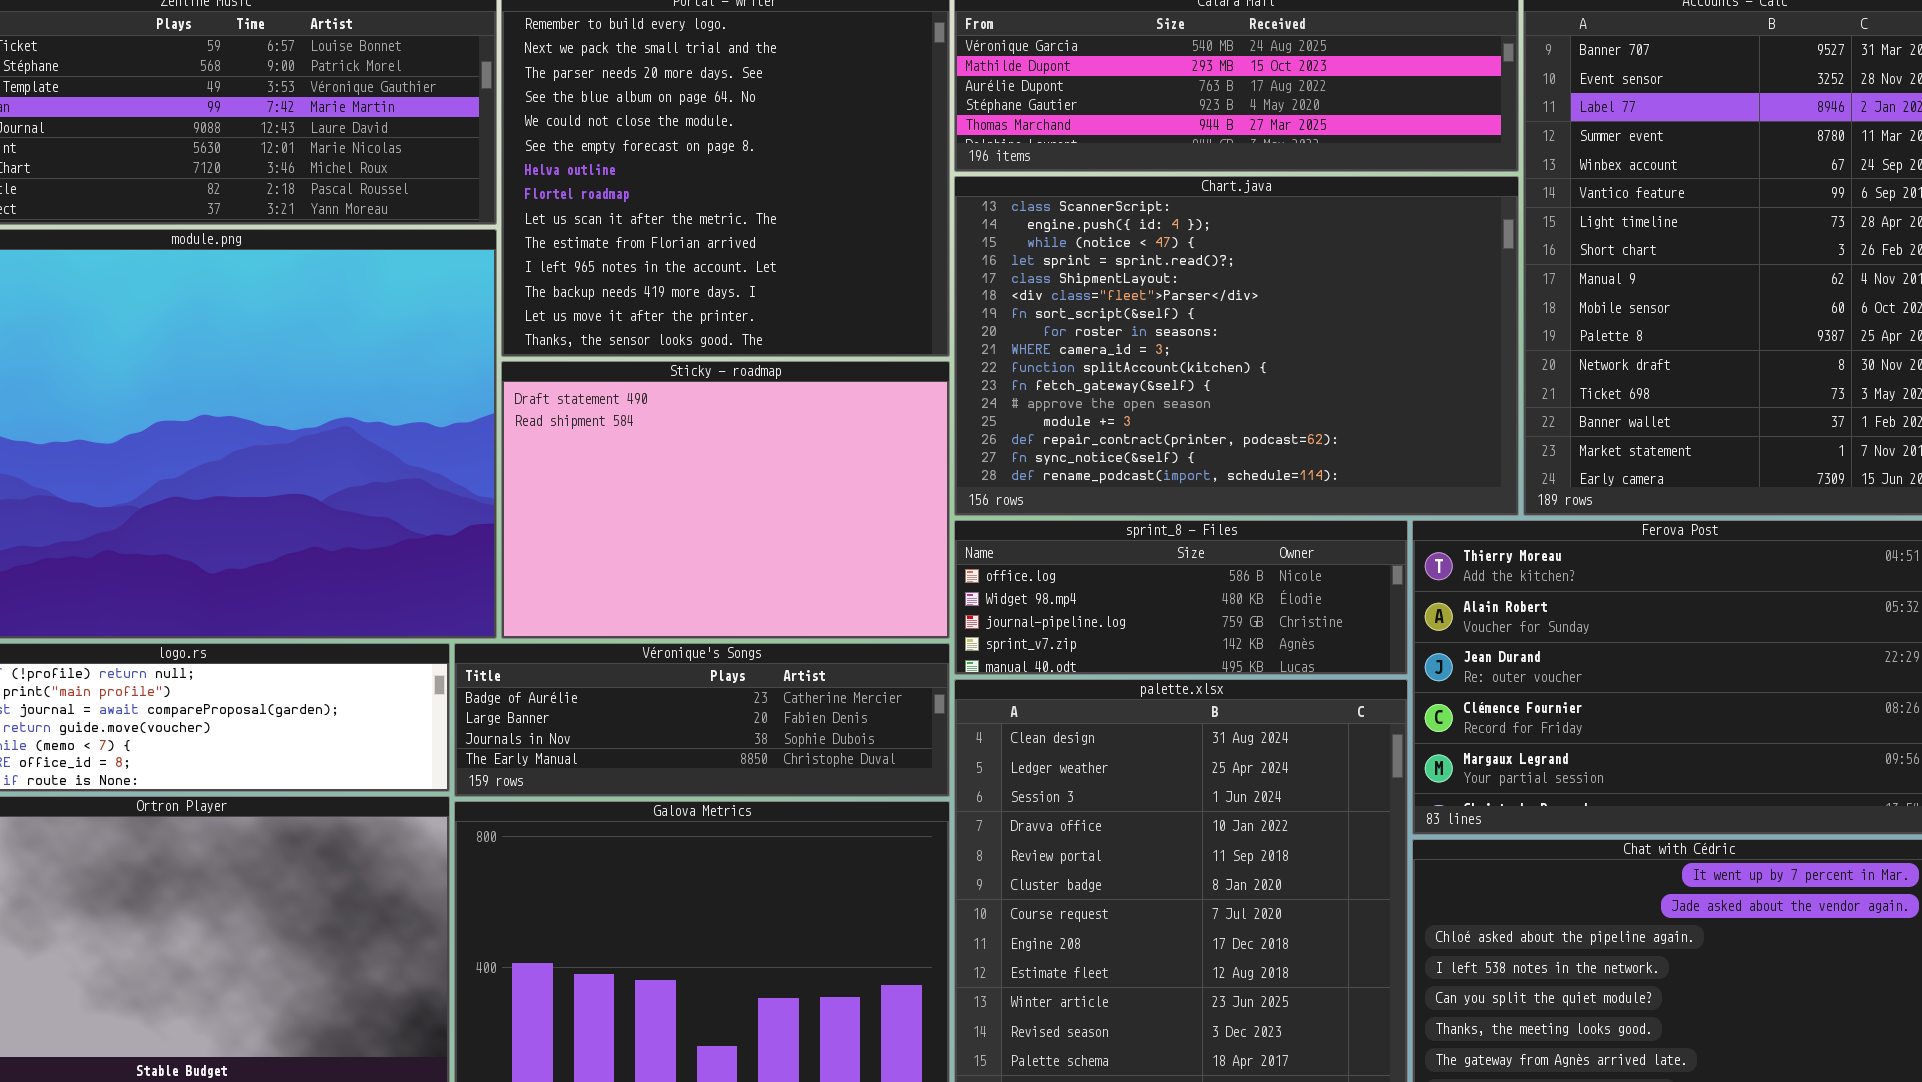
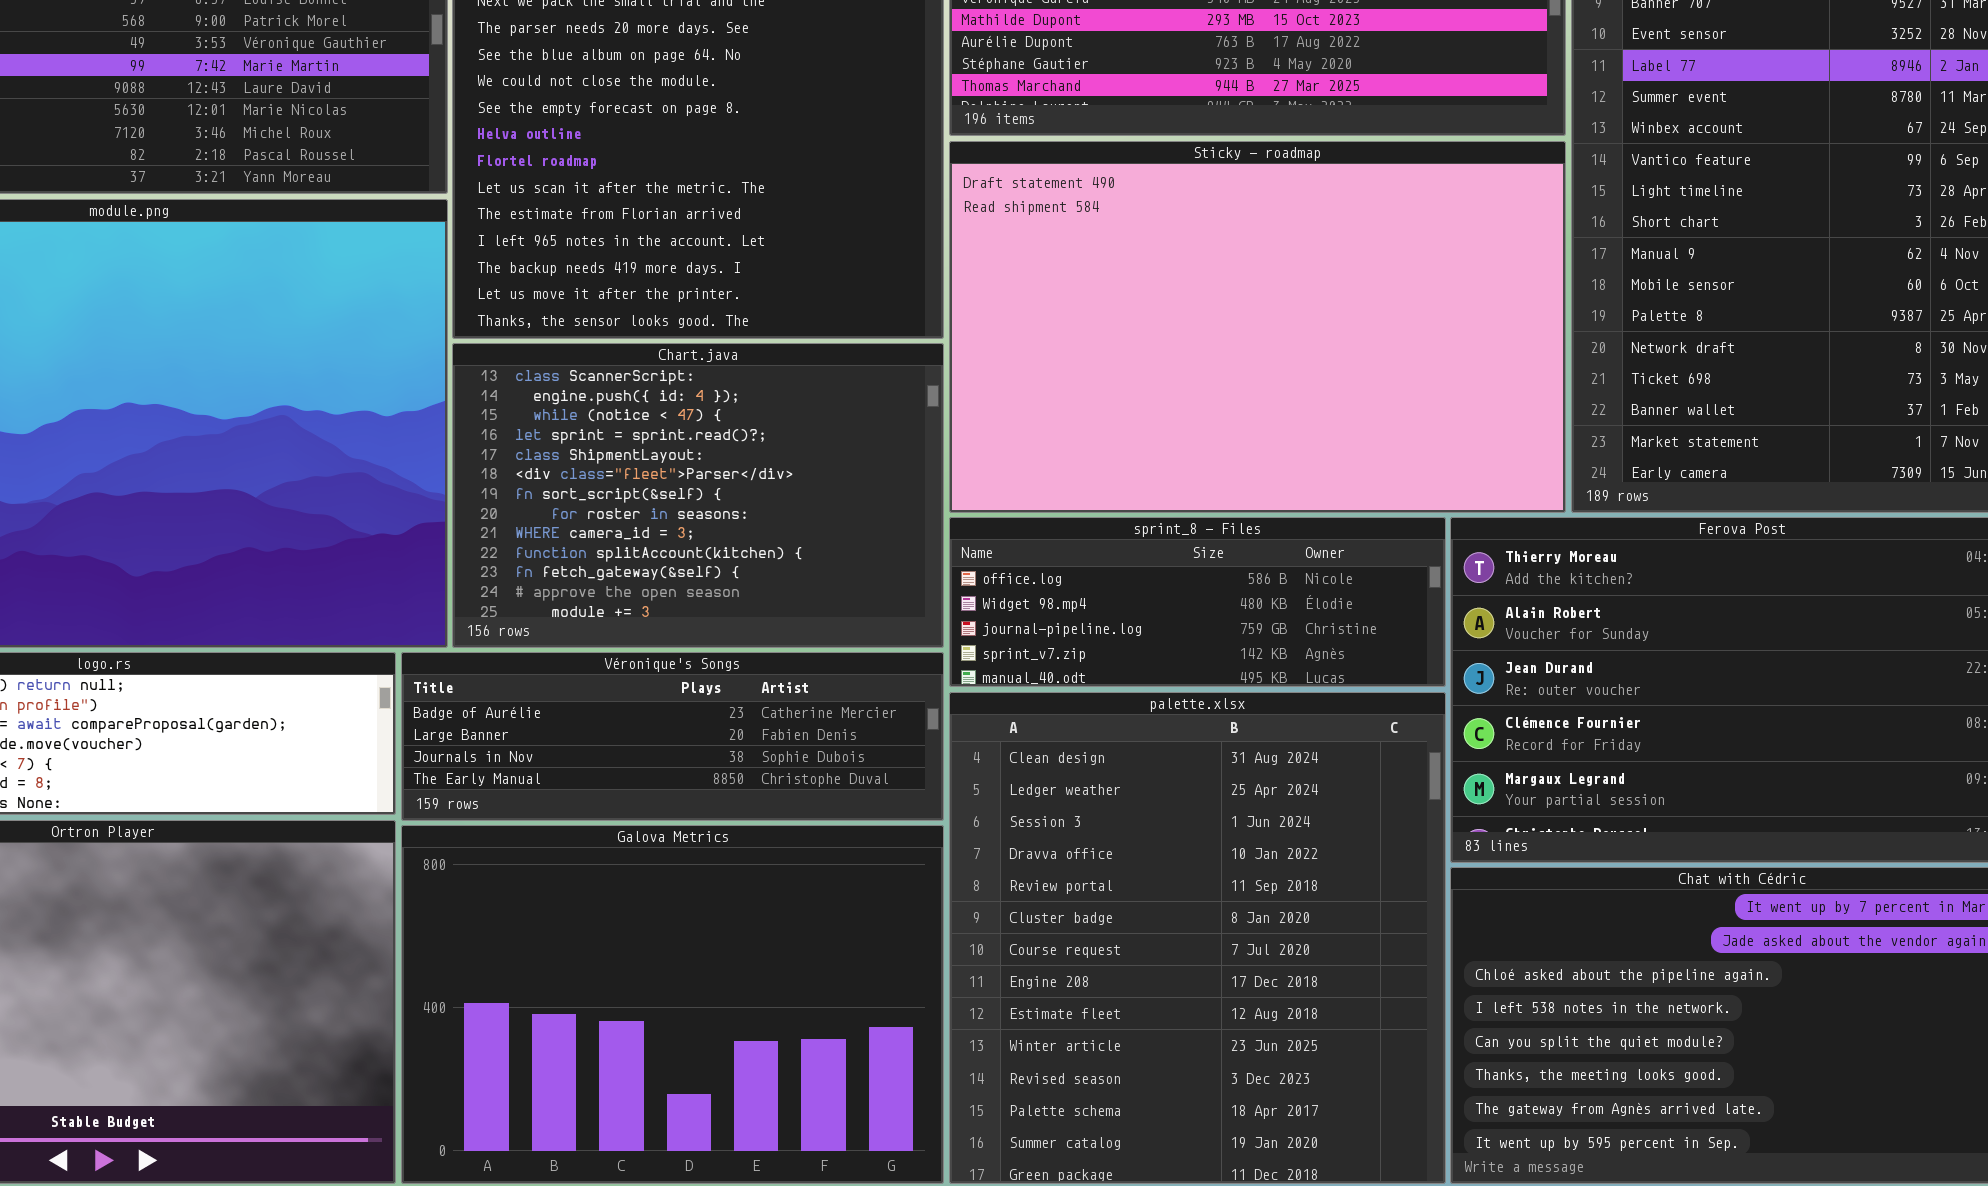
Chart.java: [954,176,1519,516] -> [452,343,944,648], moved, resized
Sticky - roadmap: [501,361,950,639] -> [949,141,1566,513], moved, resized

